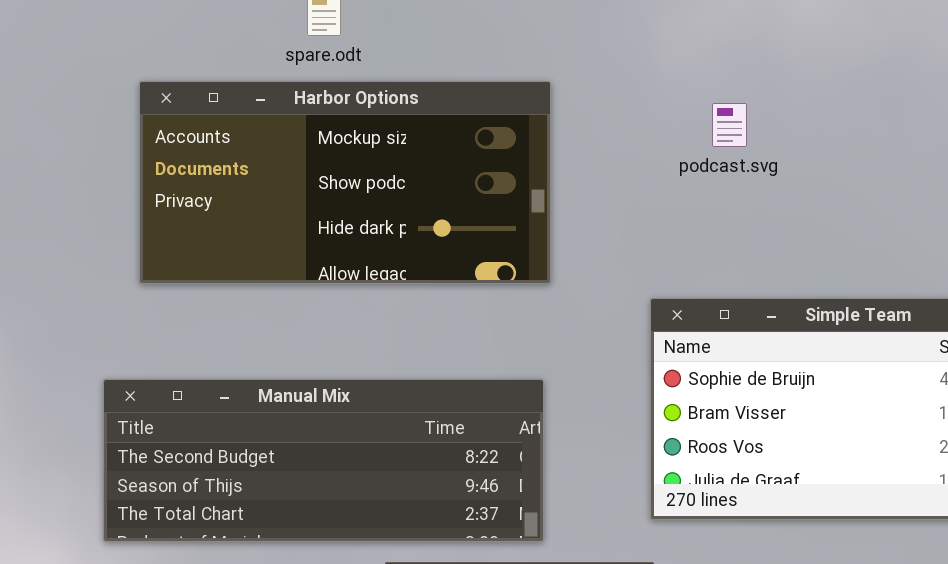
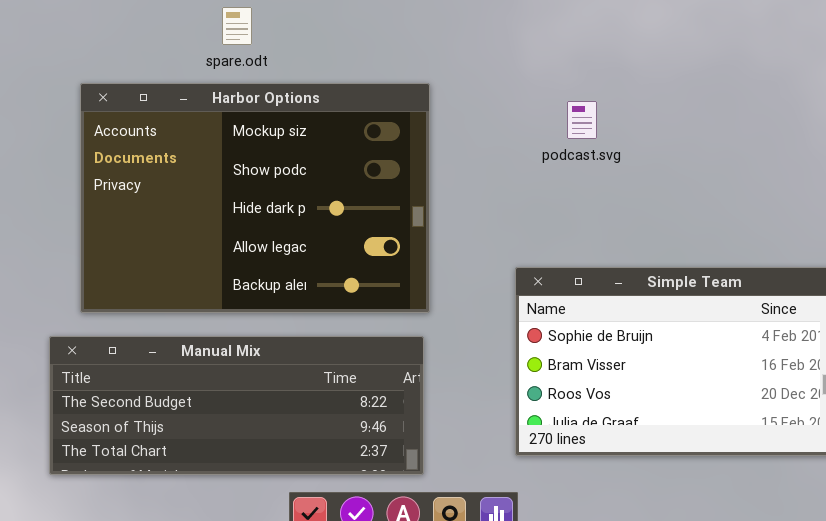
Harbor Options: [139,81,551,284] -> [80,83,430,313], resized

